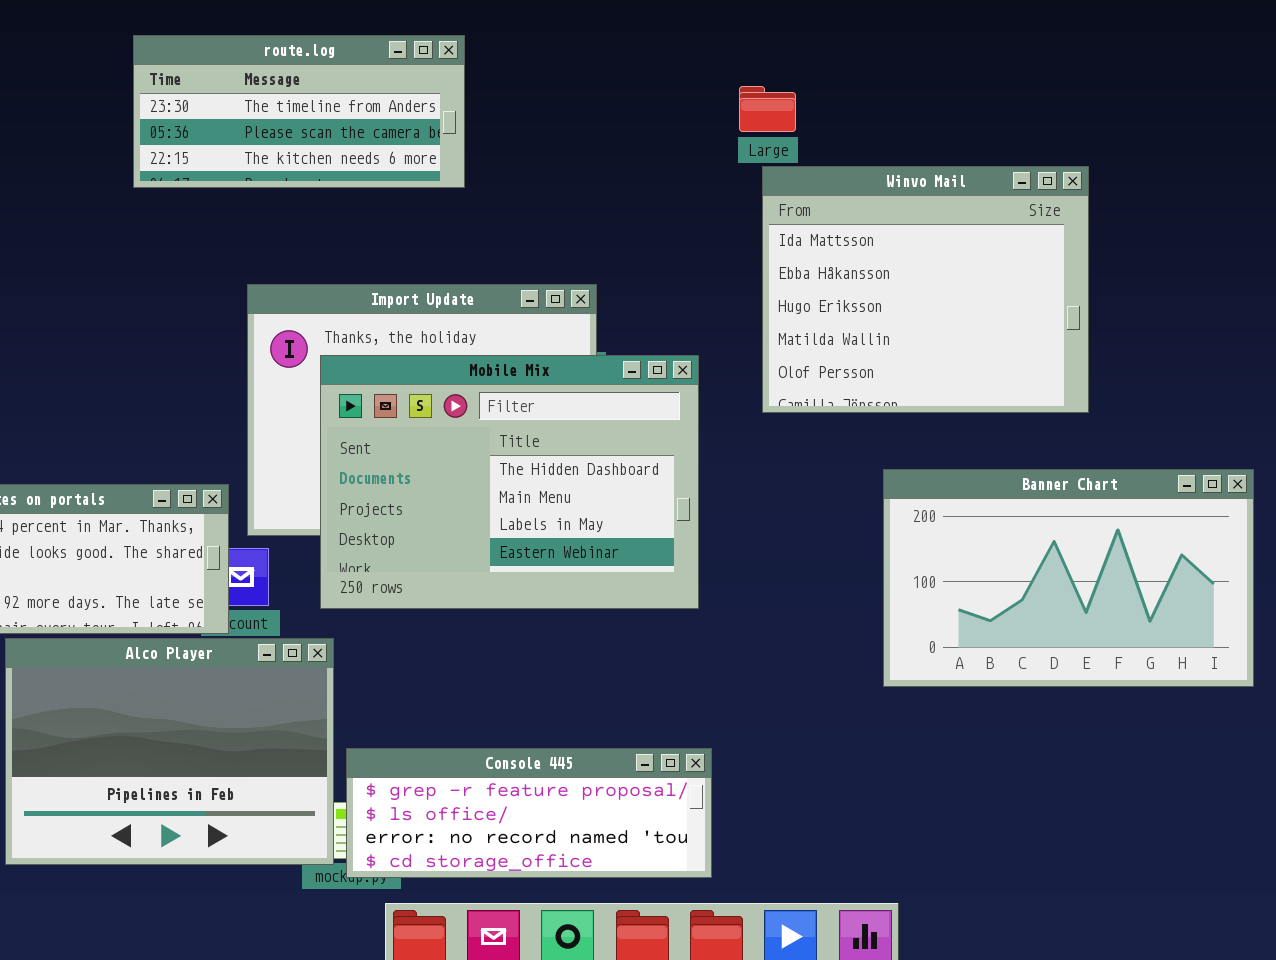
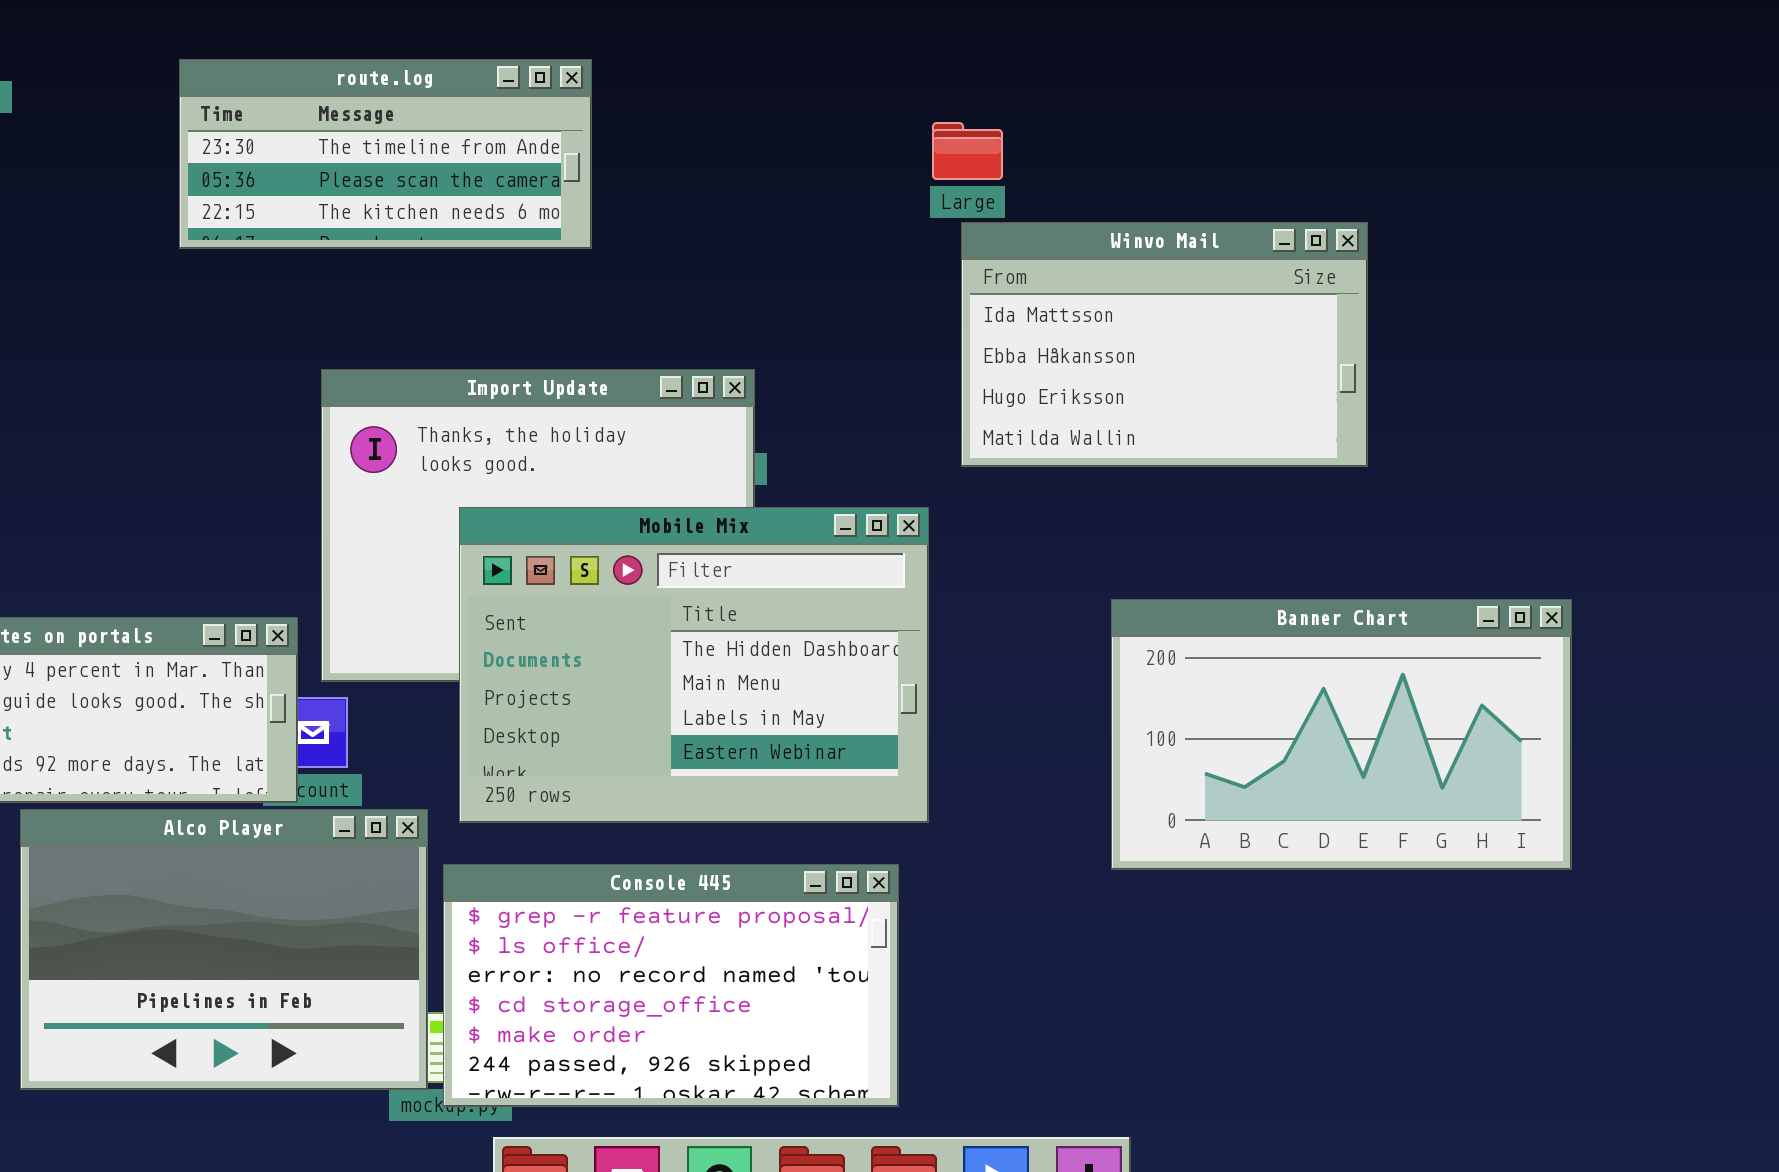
Winvo Mail: [762,166,1089,413] -> [961,222,1368,467], resized
Mobile Mix: [320,355,699,609] -> [459,507,929,823], moved
Console 445: [346,748,712,878] -> [443,864,899,1107], resized

